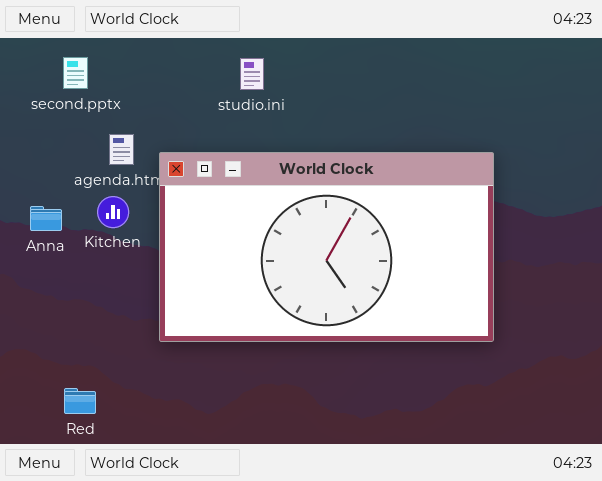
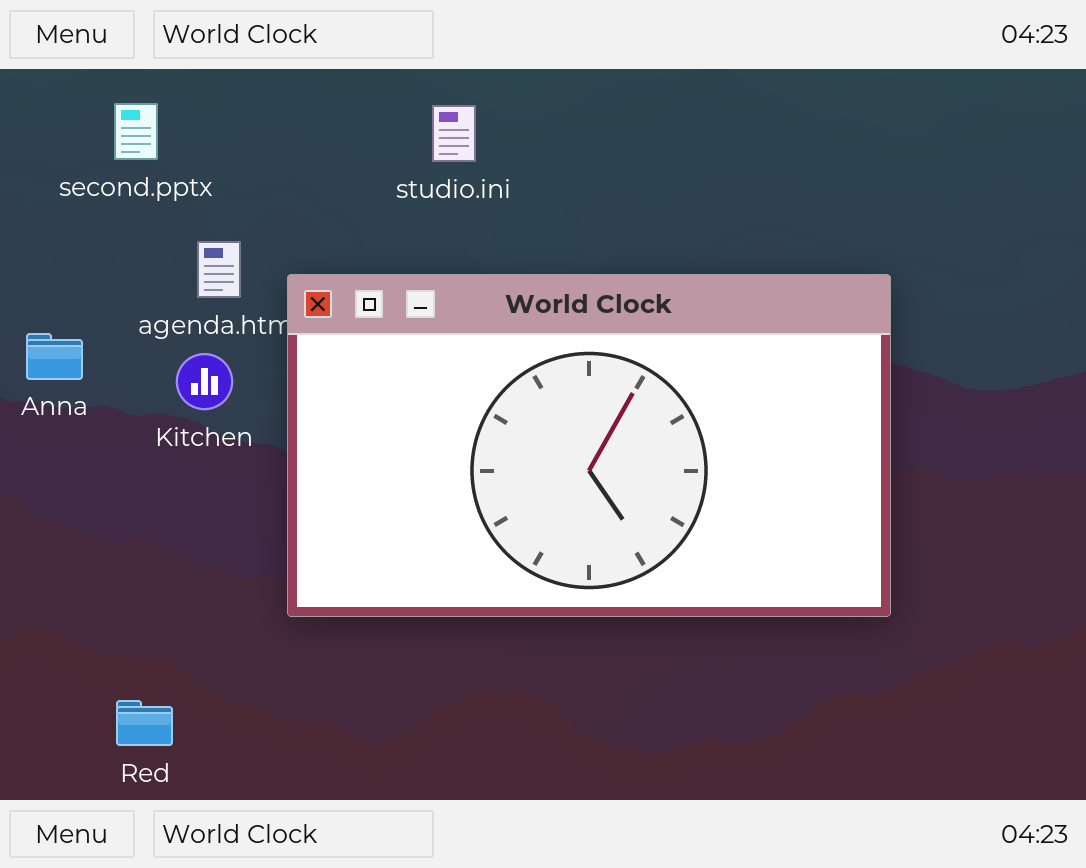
Anna: [30,206,62,231] -> [26,333,83,380], moved

